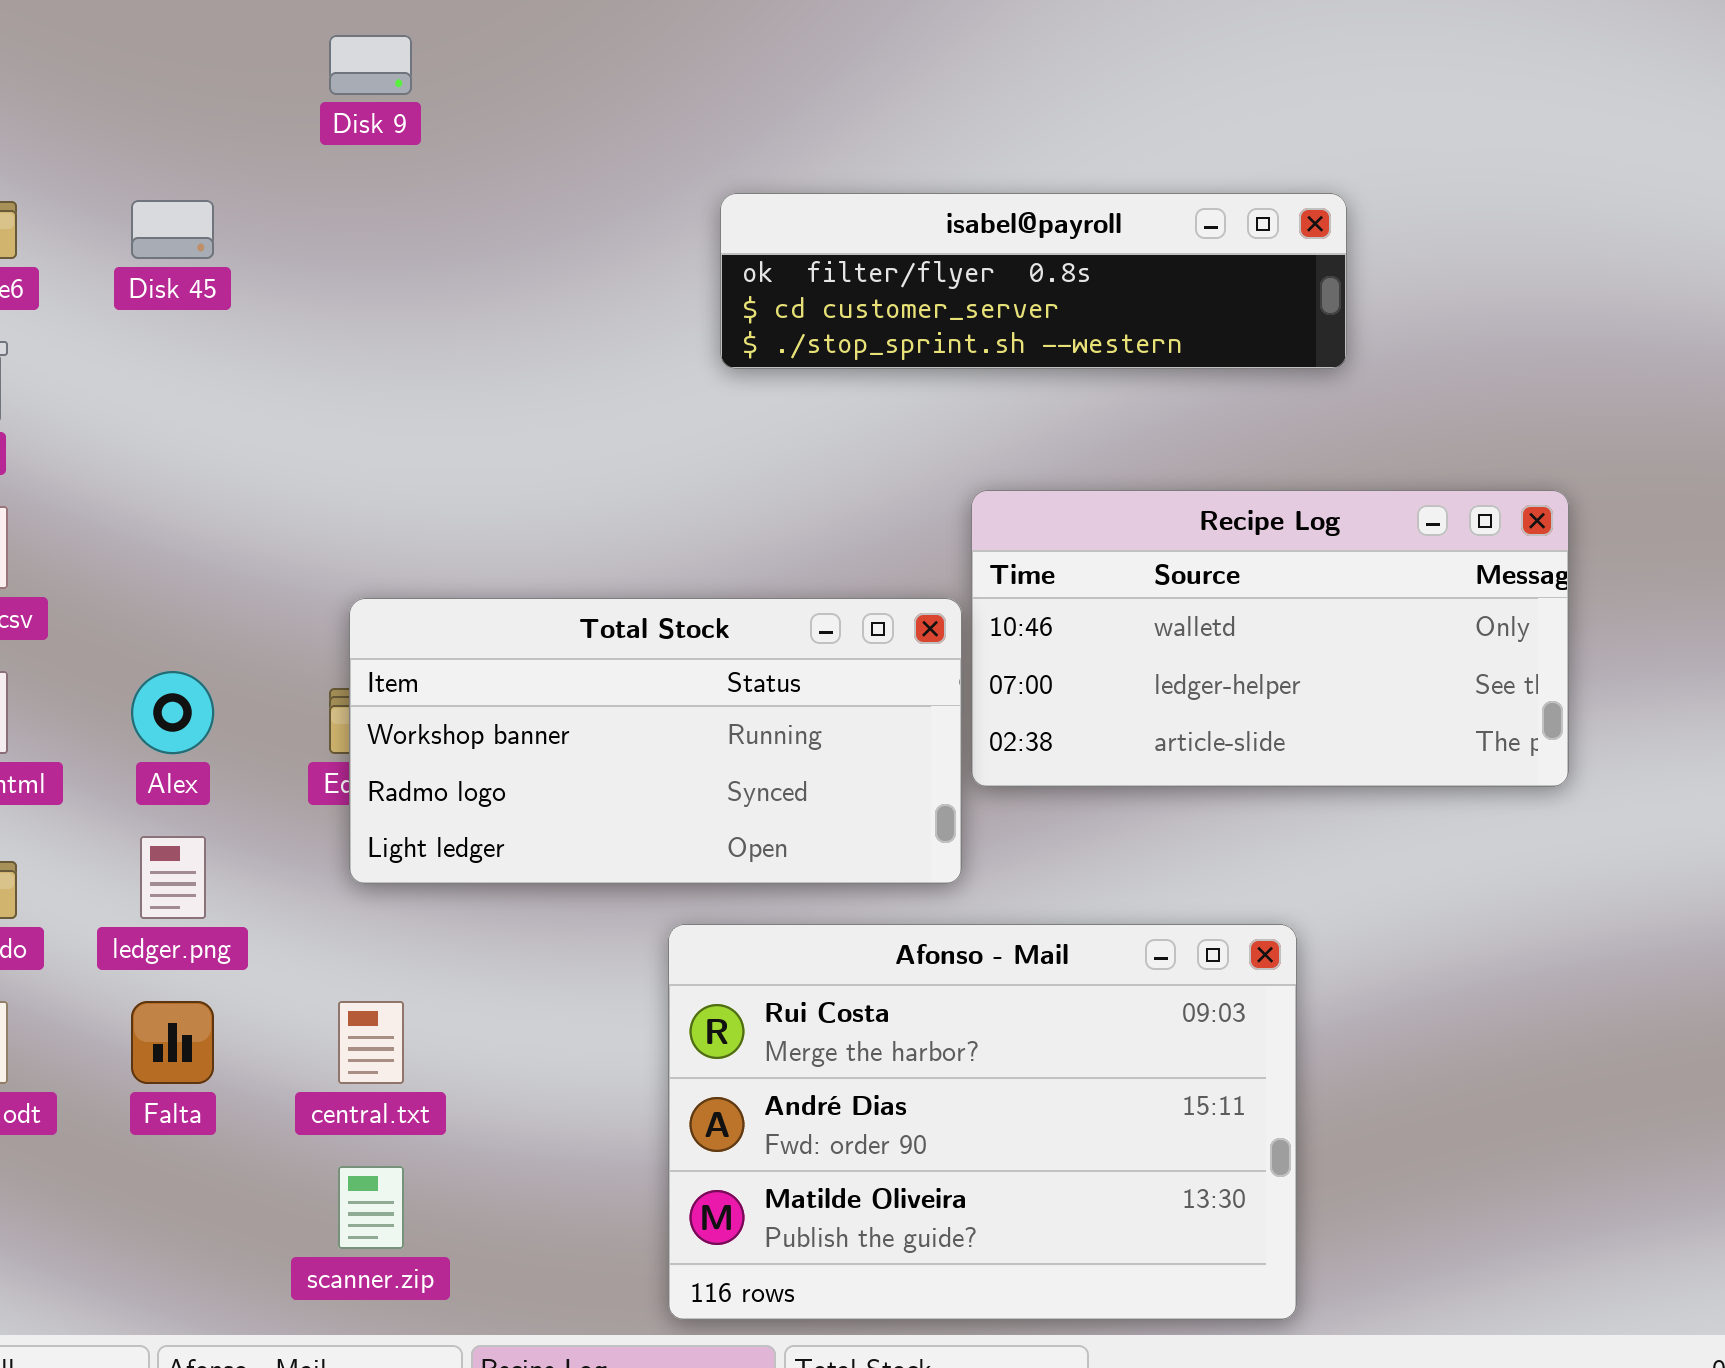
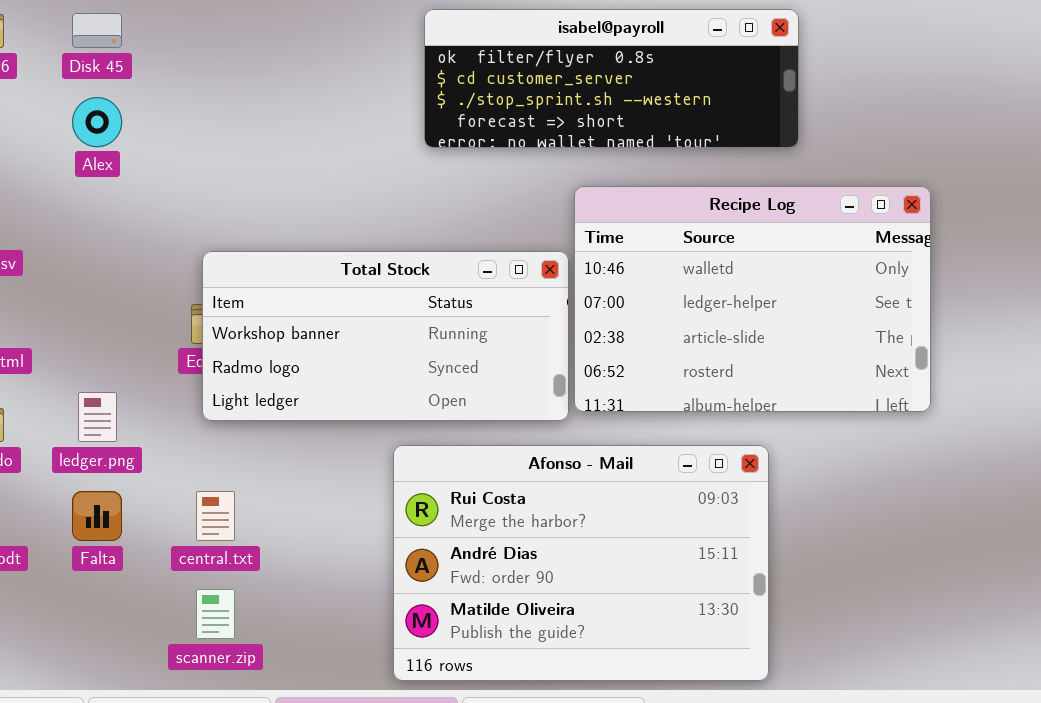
isabel@payroll: [720,193,1347,369] -> [424,9,799,148], resized
Recipe Log: [971,490,1569,787] -> [574,186,931,412], resized
Alex: [131,671,214,754] -> [72,97,122,147], moved

